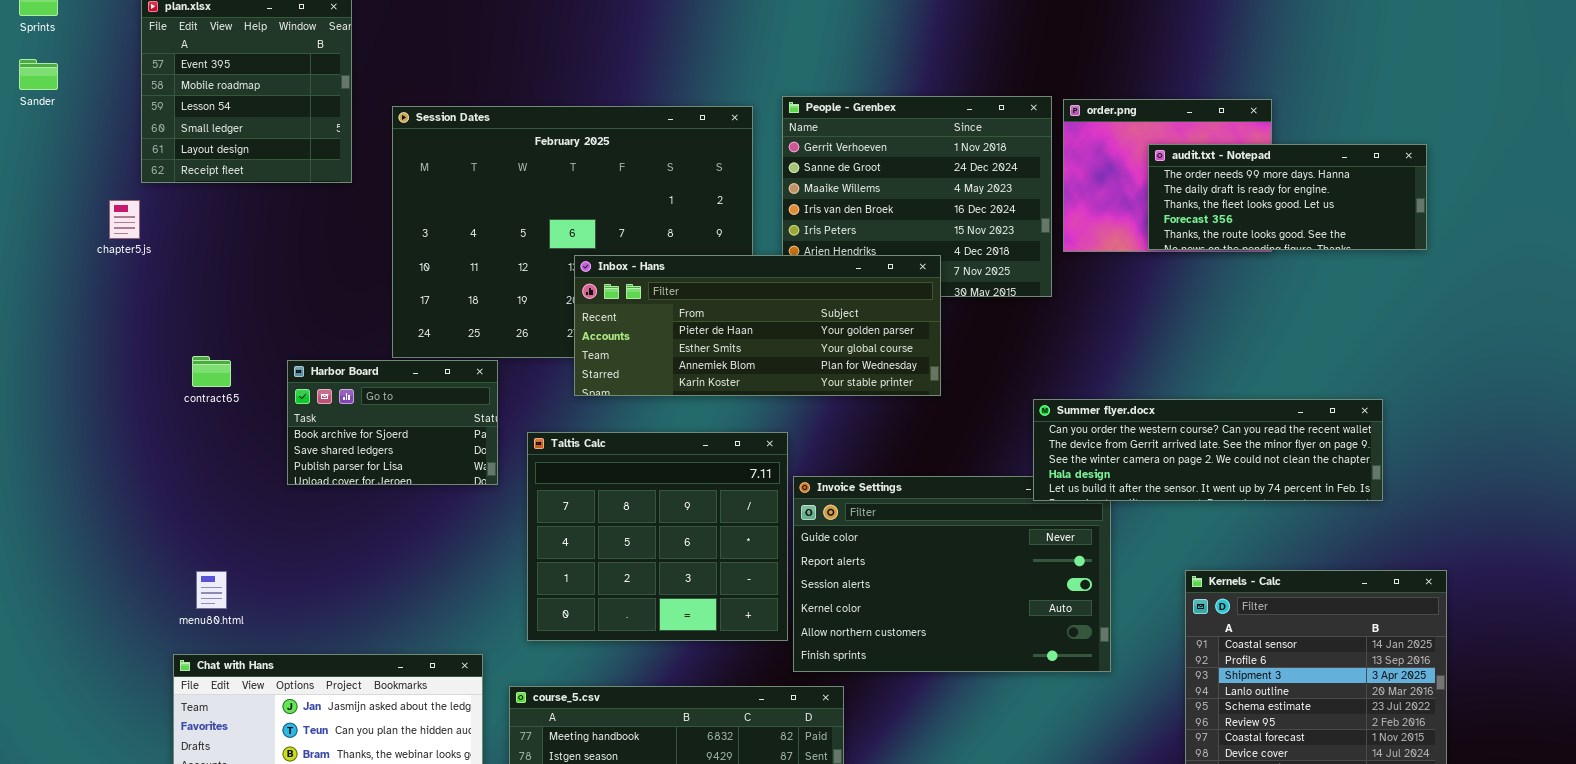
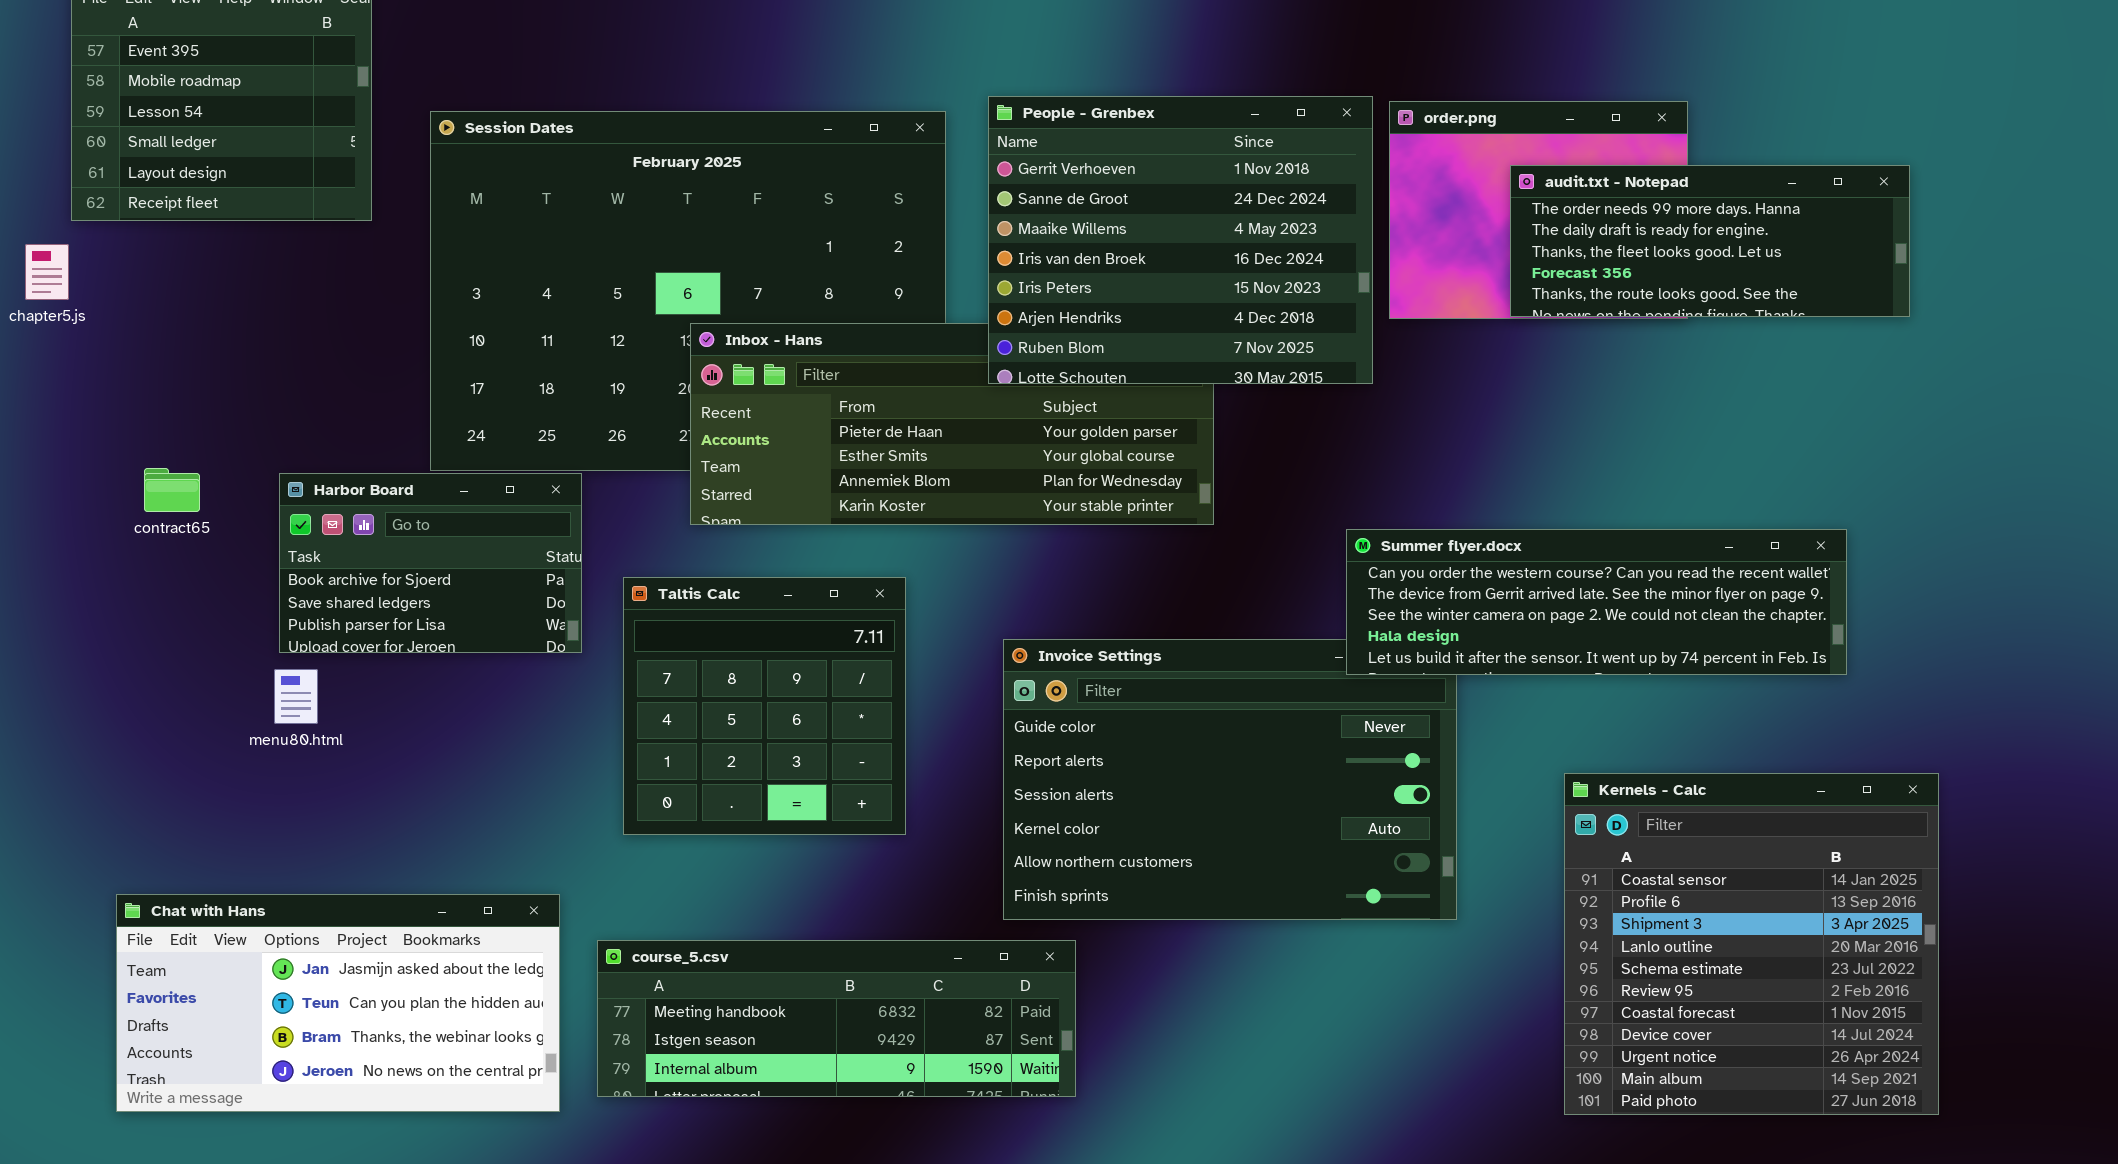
People - Grenbex: [782,96,1052,297] -> [988,96,1373,384], raised
Taltis Calc: [527,432,788,641] -> [623,577,906,835], resized
menu80.html: [196,571,227,609] -> [274,669,318,724], moved

